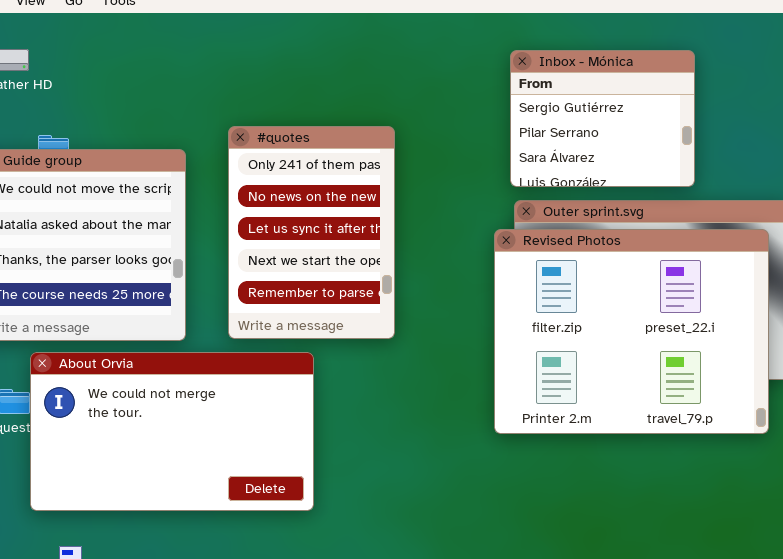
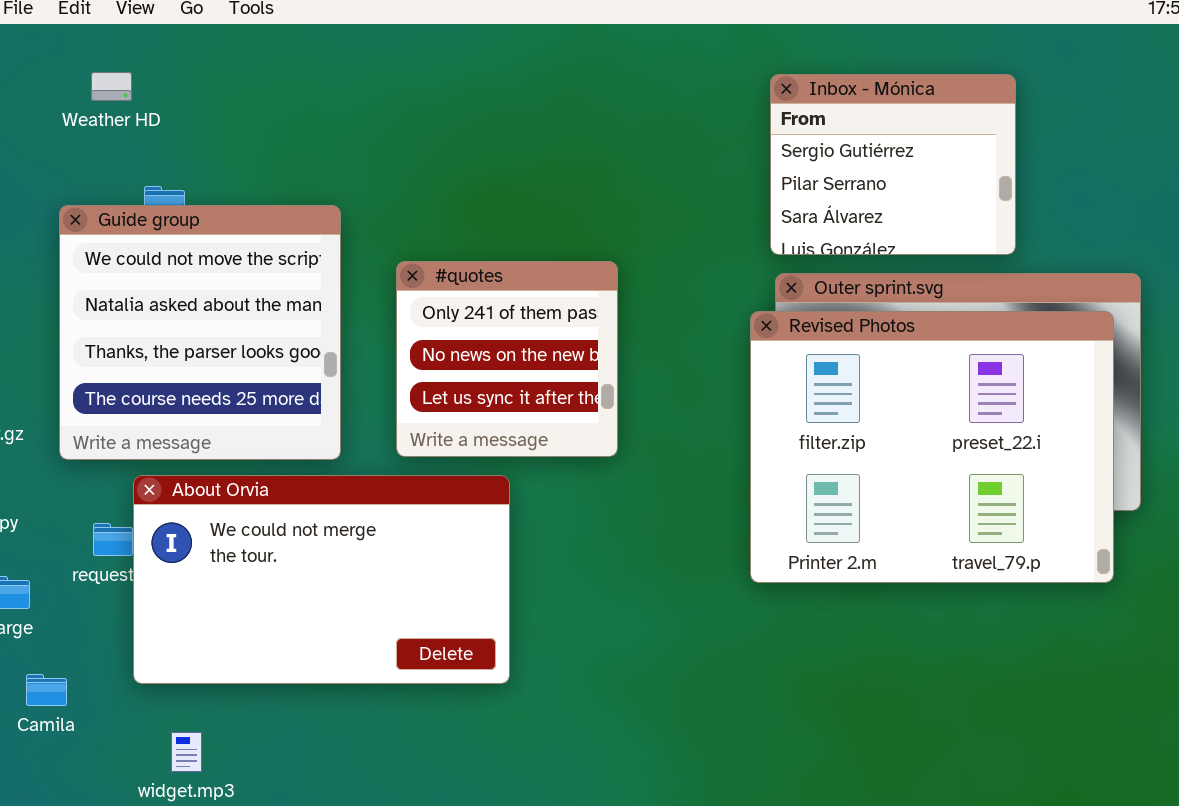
#quotes: [228,126,395,339] -> [396,261,618,457], resized

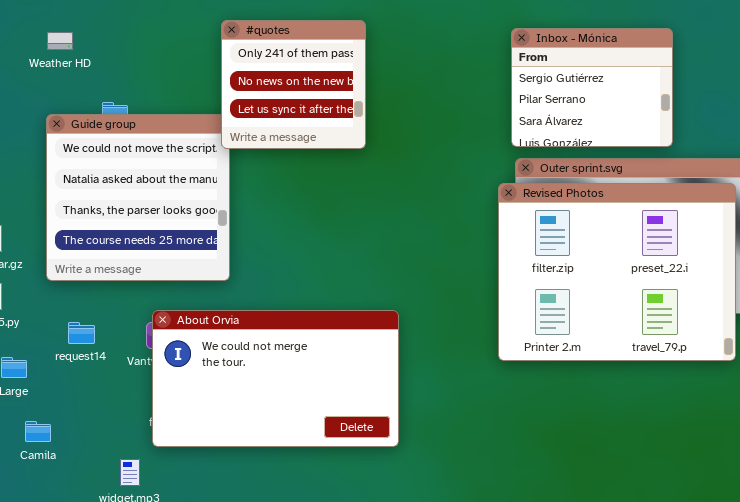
Weather HD: [91,72,132,101] -> [47,32,73,50], moved
#quotes: [396,261,618,457] -> [221,20,366,149], moved
About Orvia: [133,475,510,684] -> [152,310,399,447], moved

